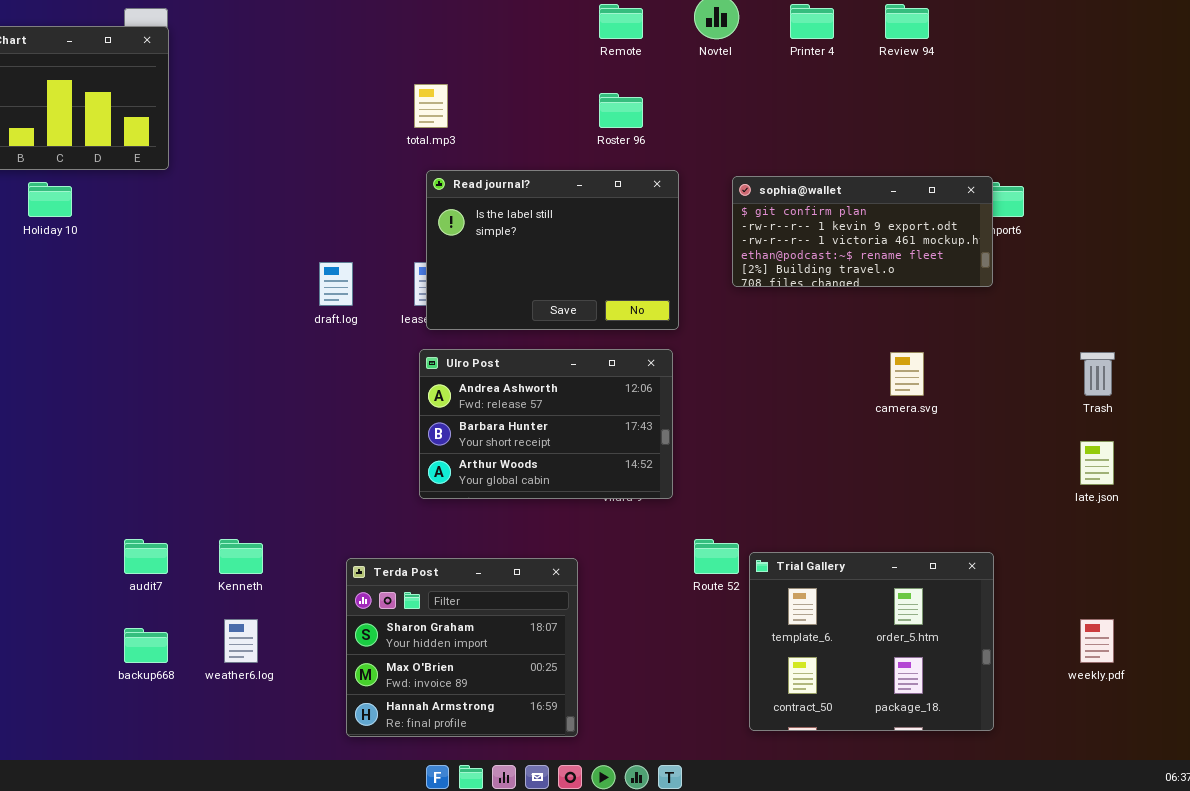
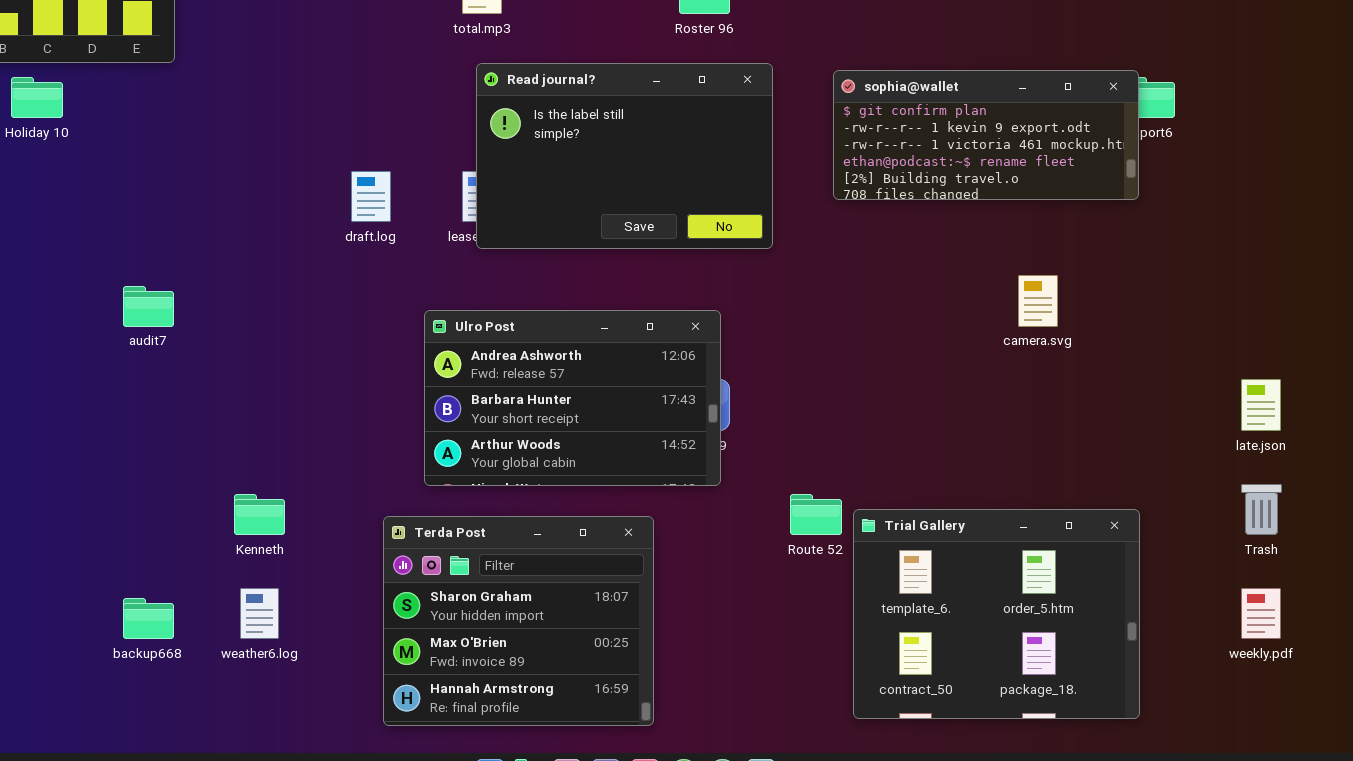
Ulro Post: [419,349,673,499] -> [424,310,721,486], moved
Trash: [1080,352,1115,396] -> [1241,484,1282,535], moved
audit7: [124,539,168,574] -> [123,286,174,327], moved

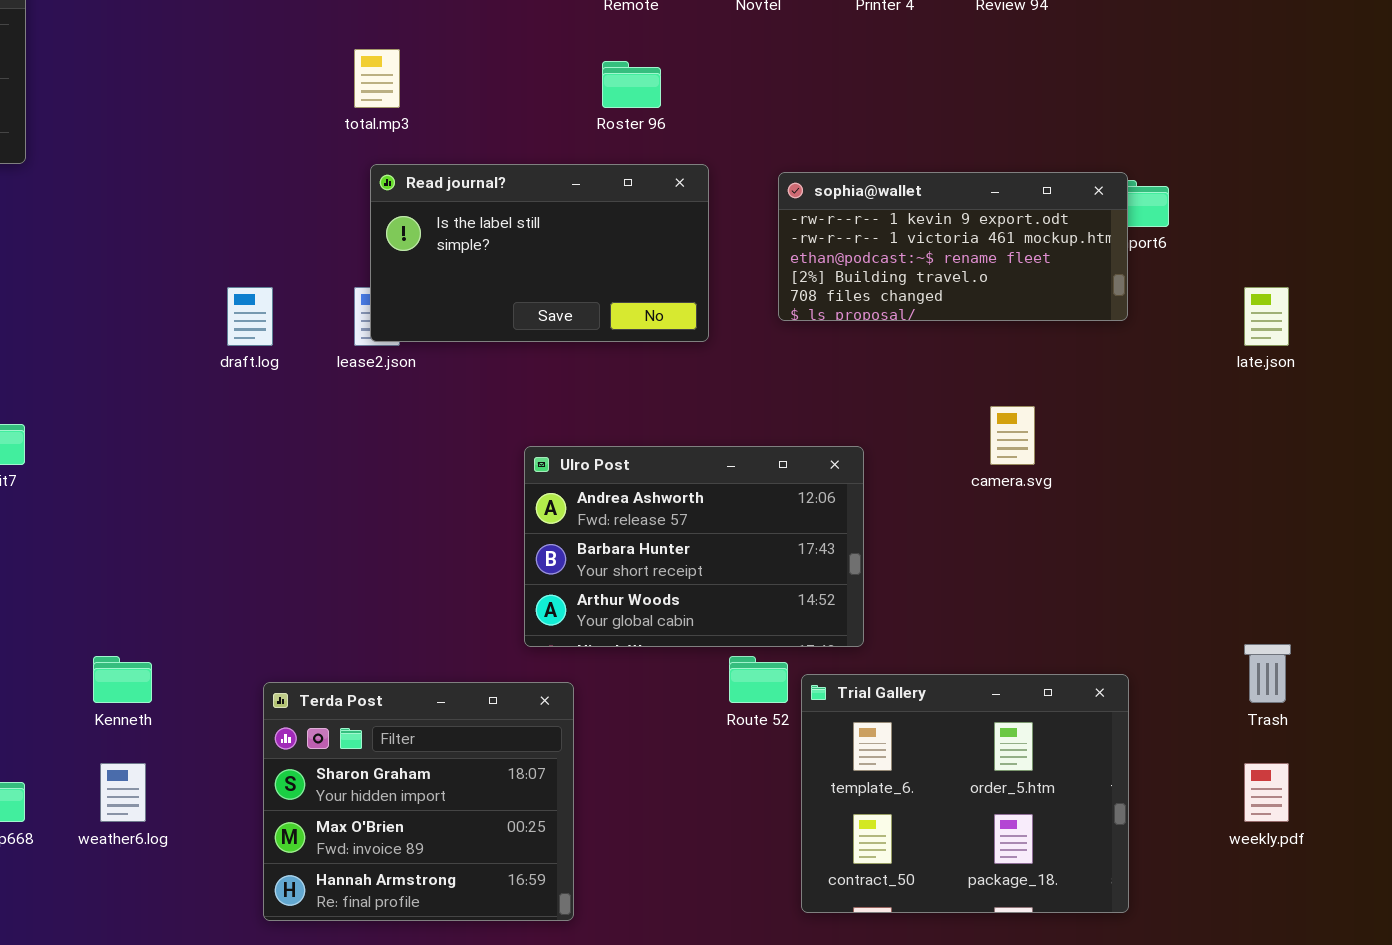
Read journal?: [476,63,773,249] -> [370,164,709,342], resized
sophia@wallet: [833,70,1139,200] -> [778,172,1128,321], scrolled down 1 row
Ulro Post: [424,310,721,486] -> [524,446,864,647], moved
late.json: [1241,379,1281,431] -> [1244,287,1289,346], moved

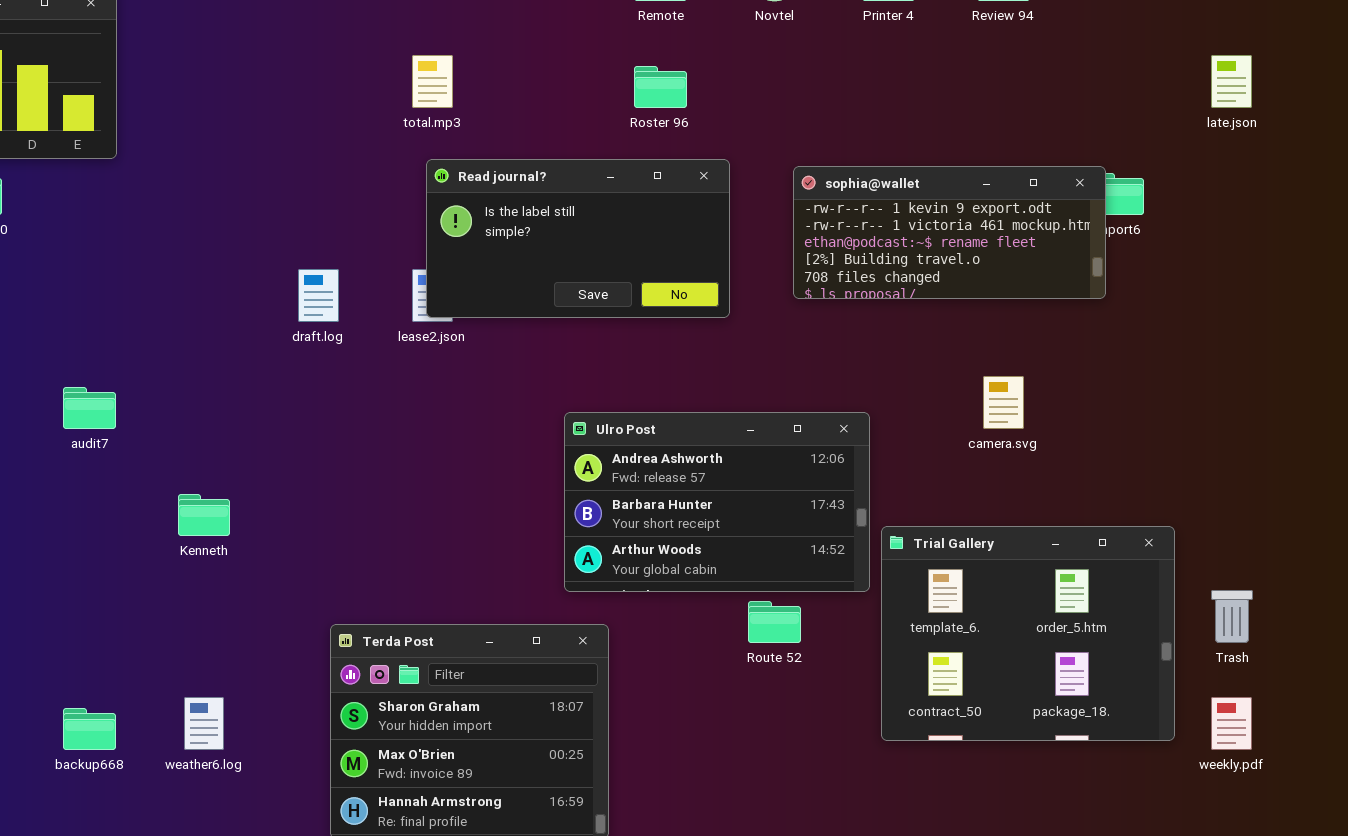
late.json: [1244,287,1289,346] -> [1211,55,1252,108], moved
Kenneth: [93,656,152,703] -> [178,494,230,536], moved
Trial Gallery: [801,674,1129,913] -> [881,526,1175,741], moved

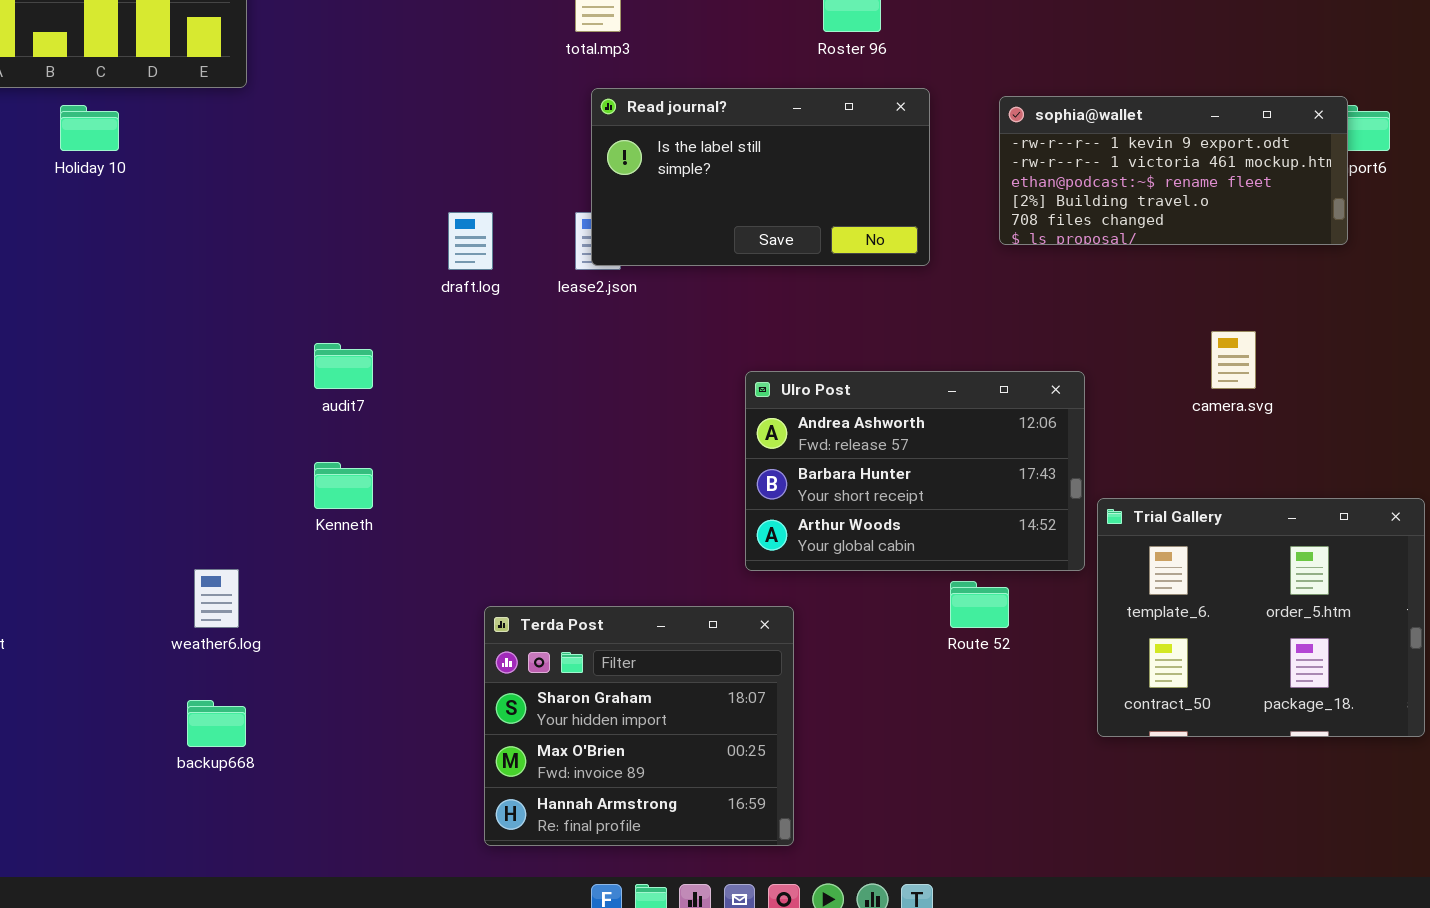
audit7: [63,387,116,429] -> [314,343,373,389], moved
weather6.log: [184,697,224,750] -> [194,569,239,628], moved

